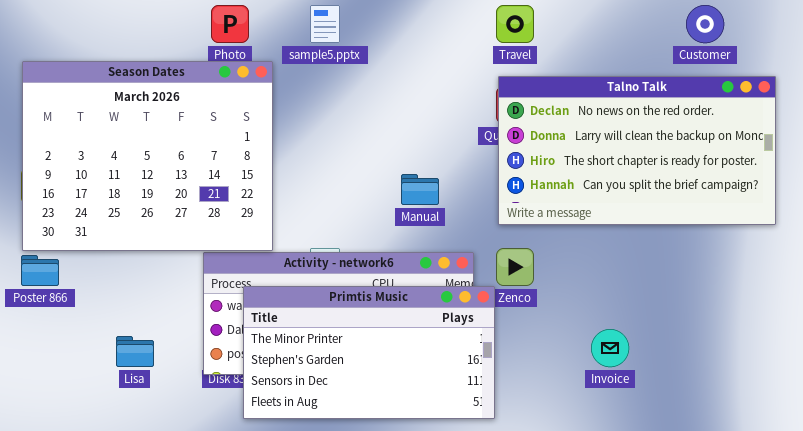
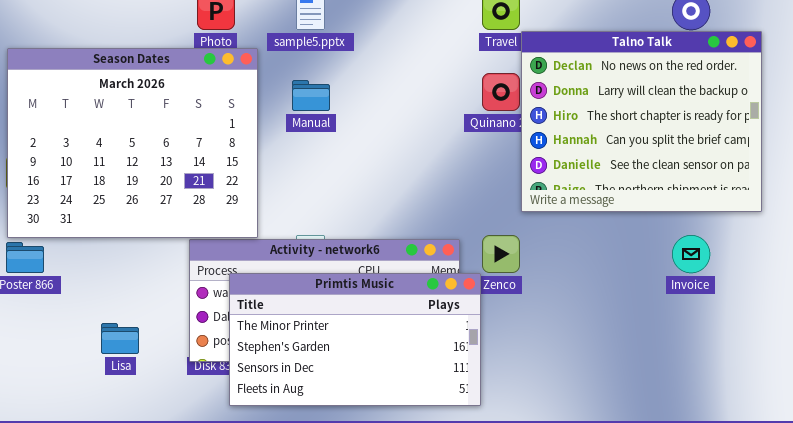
Talno Talk: [498,76,776,225] -> [521,31,762,212], resized
Manual: [401,174,439,205] -> [292,80,330,111], moved
Invoice: [591,329,629,367] -> [672,235,710,273], moved

